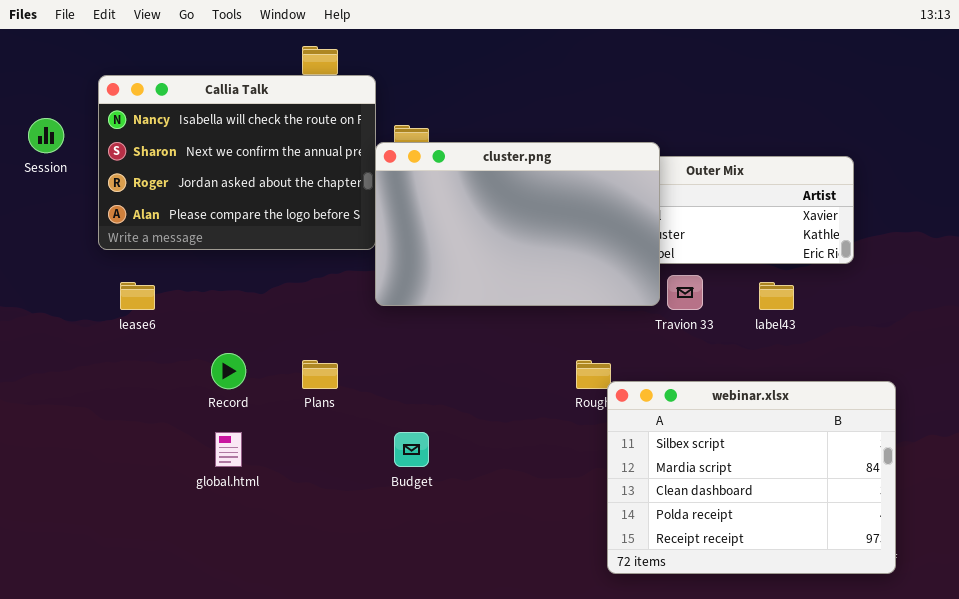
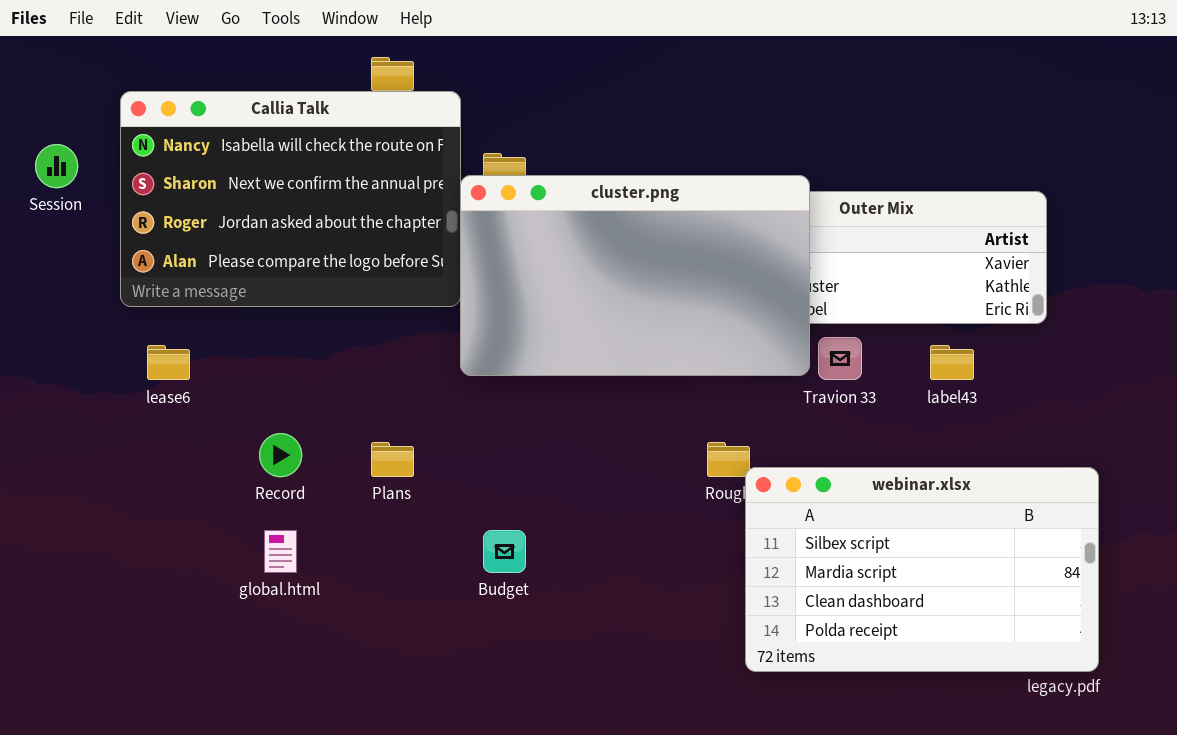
webinar.xlsx: [607,381,896,574] -> [745,467,1099,672], resized

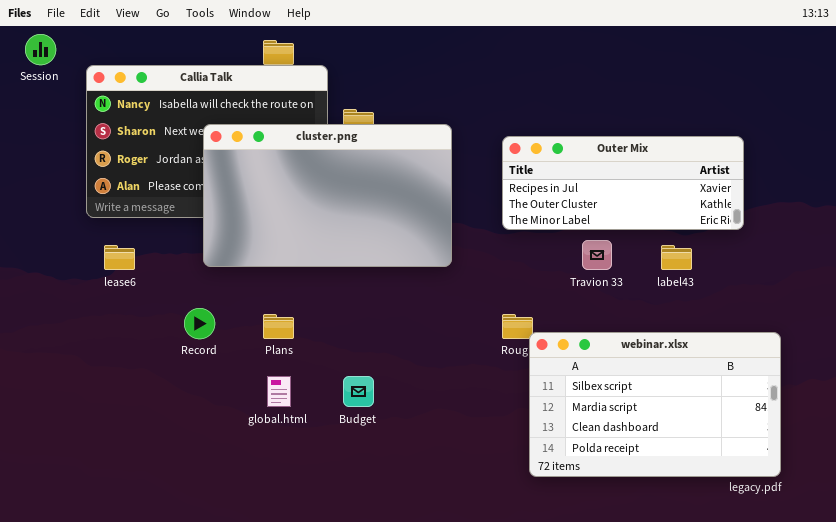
Session: [35,144,78,188] -> [25,34,56,65], moved
cluster.png: [460,175,810,376] -> [203,124,452,267], moved
global.html: [264,530,297,573] -> [267,376,291,407], moved

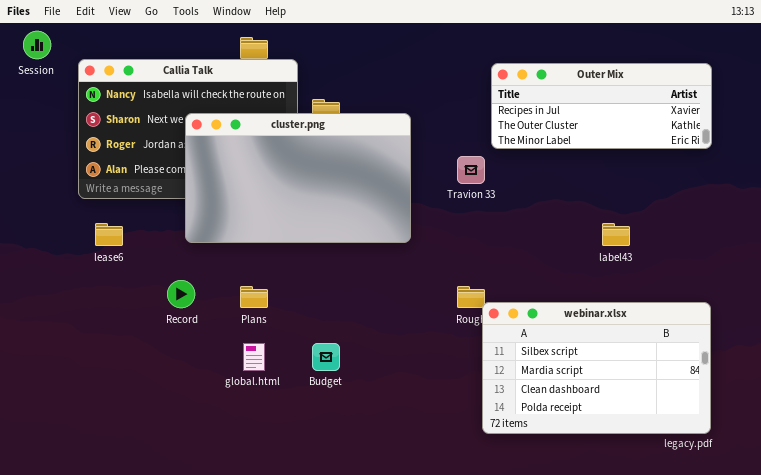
Outer Mix: [502,136,744,230] -> [491,63,712,149], moved
Travion 33: [582,240,612,270] -> [457,156,485,184], moved

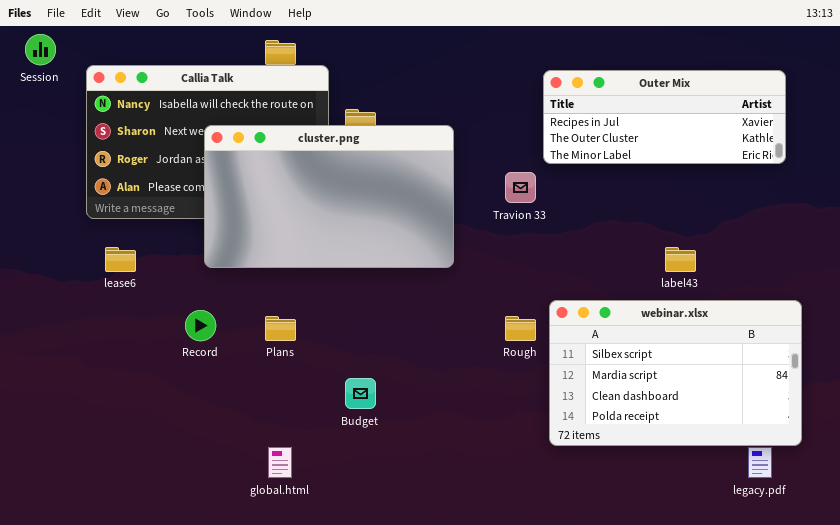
webinar.xlsx: [482,302,711,434] -> [549,300,802,446], moved
global.html: [243,343,265,371] -> [268,447,292,478], moved

